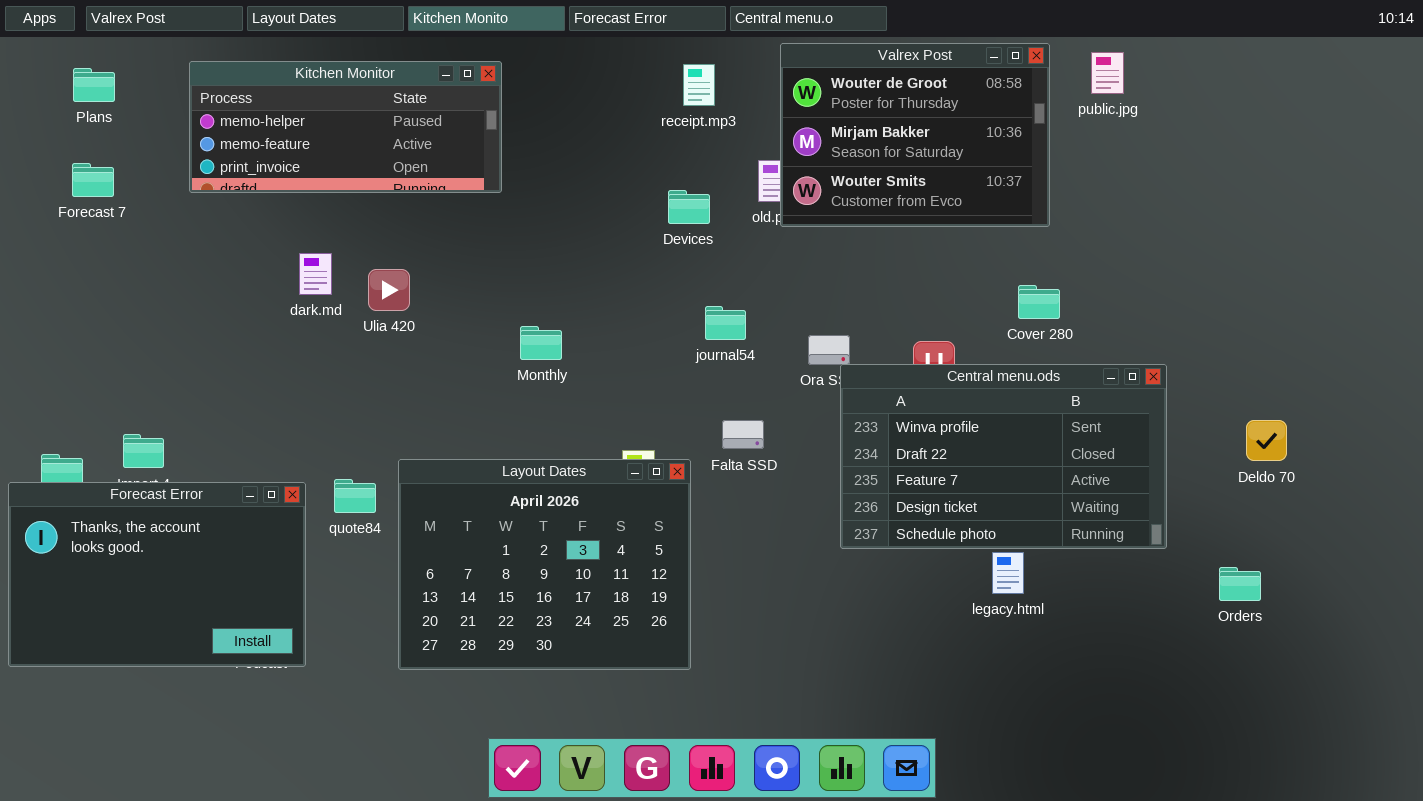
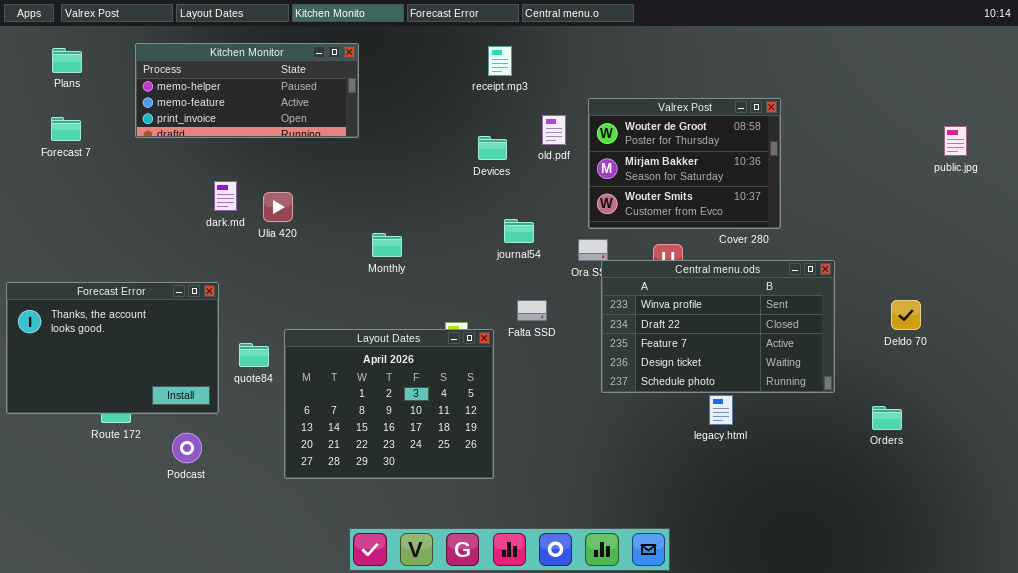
Valrex Post: [780,43,1050,227] -> [588,98,781,229], moved
public.jpg: [1091,52,1124,94] -> [944,126,967,156], moved
Forecast Error: [8,482,306,667] -> [6,282,219,414], moved

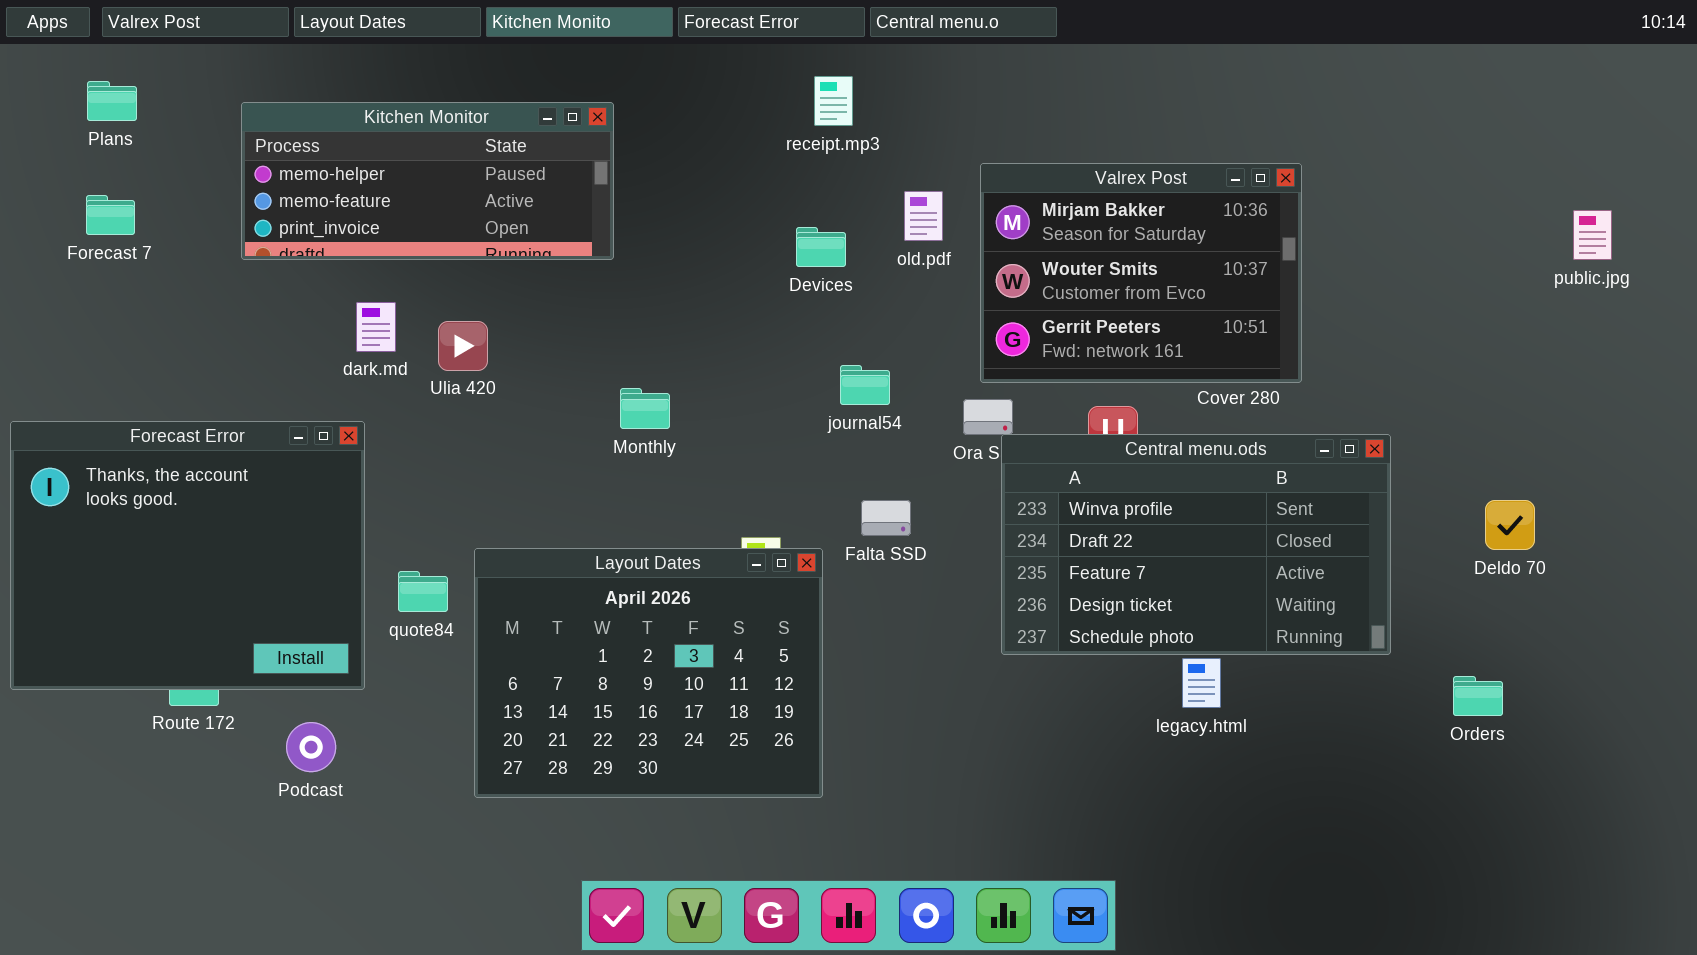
Kitchen Monitor: [135,43,359,138] -> [241,102,614,260], moved
Valrex Post: [588,98,781,229] -> [980,163,1302,383], scrolled down 1 row
Forecast Error: [6,282,219,414] -> [10,421,365,690], resized

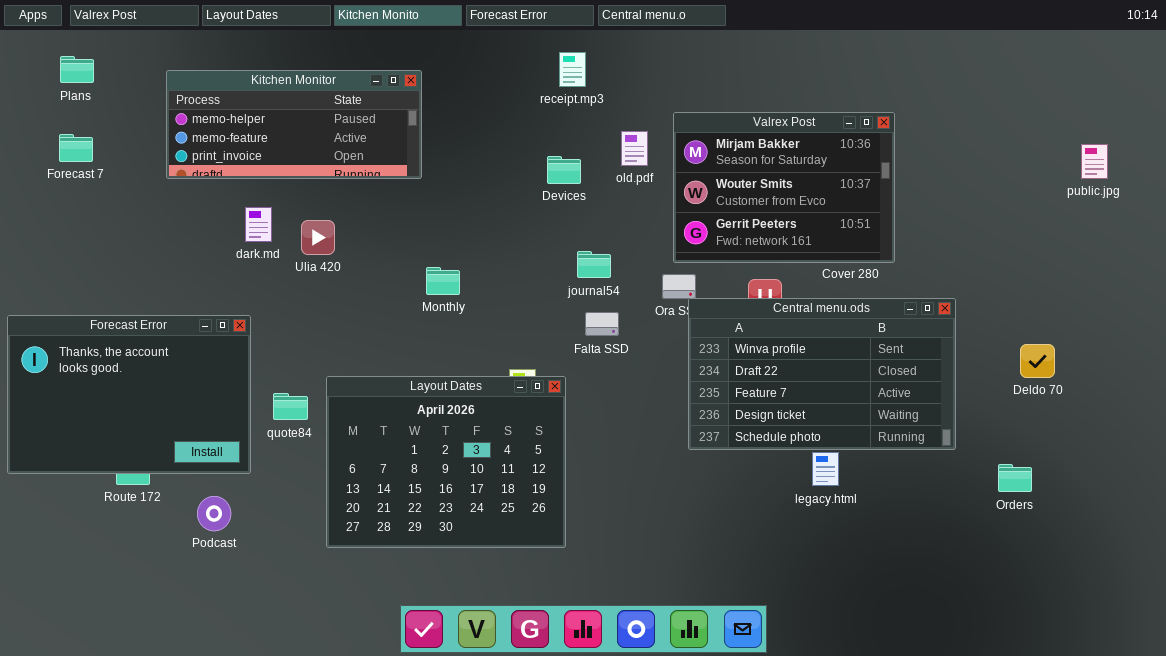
Forecast Error: [10,421,365,690] -> [7,315,251,474], resized
Falta SSD: [861,500,911,536] -> [585,312,619,336], moved

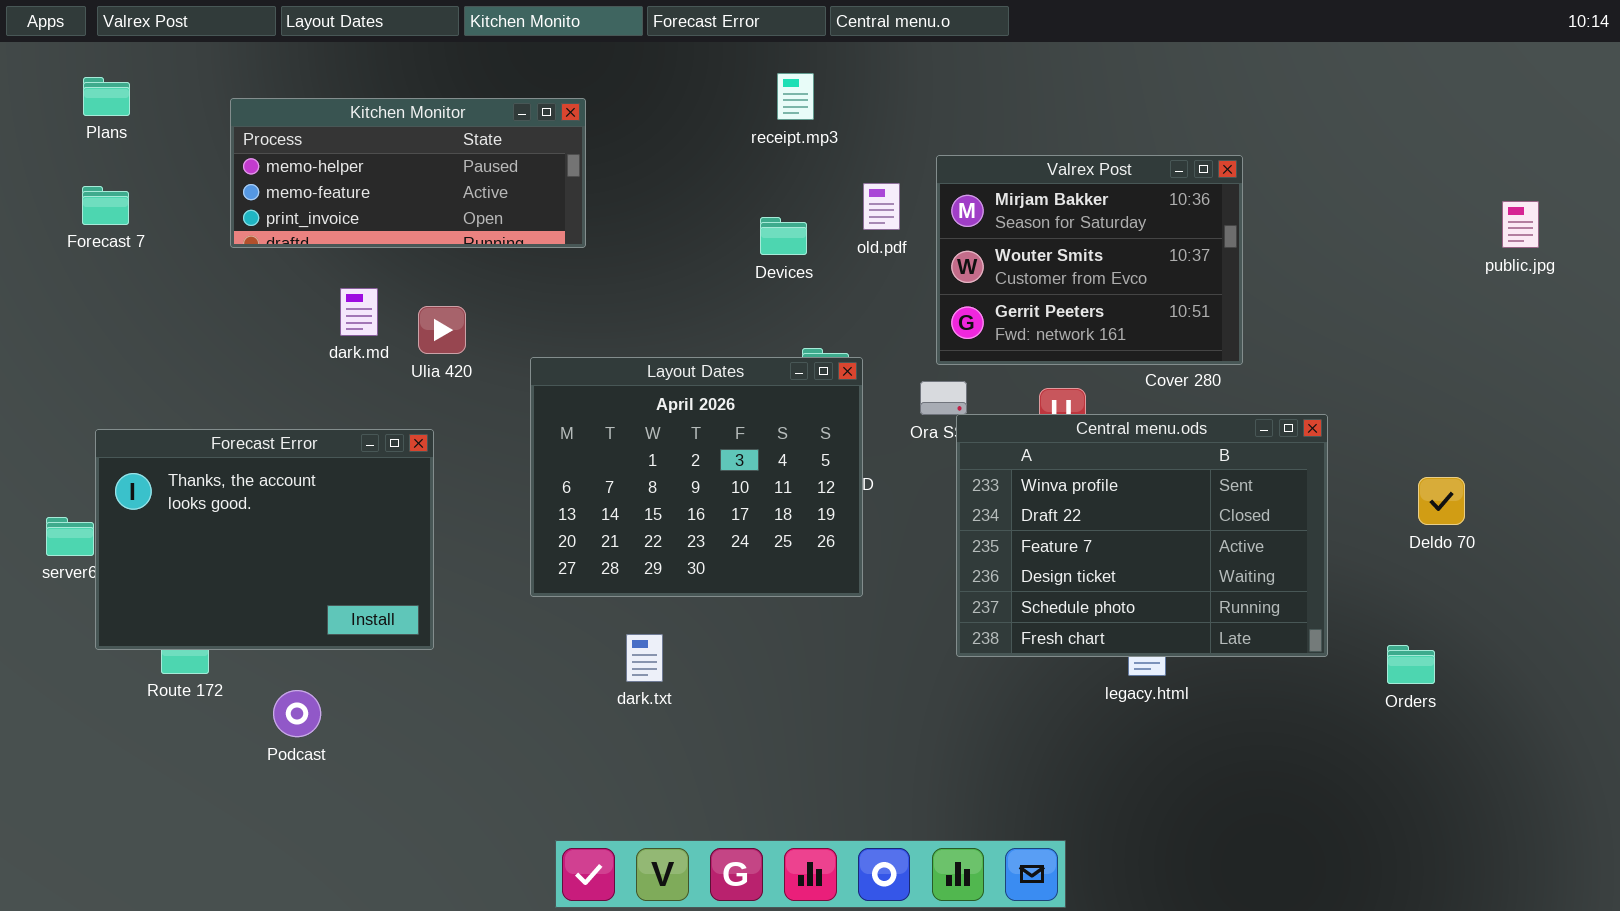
Central menu.ods: [688,298,956,450] -> [956,414,1328,657], resized
Forecast Error: [7,315,251,474] -> [95,429,434,650], moved
Layout Dates: [326,376,566,548] -> [530,357,863,597], moved

